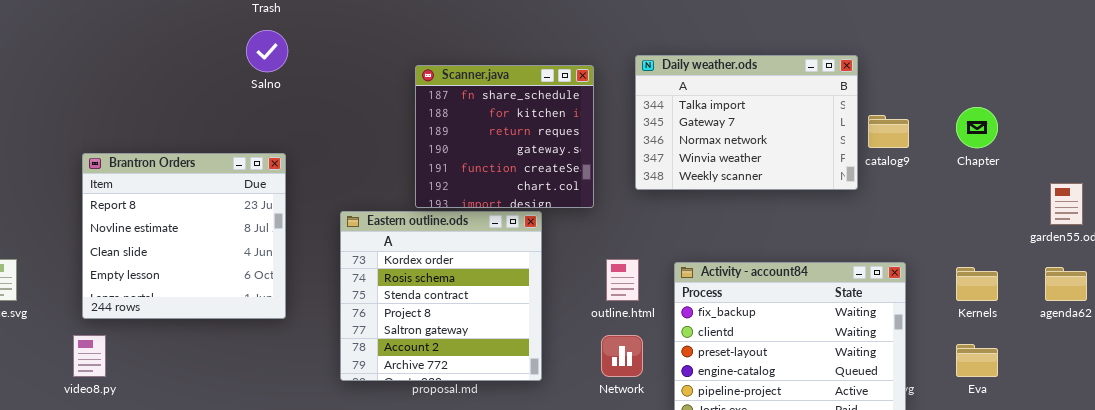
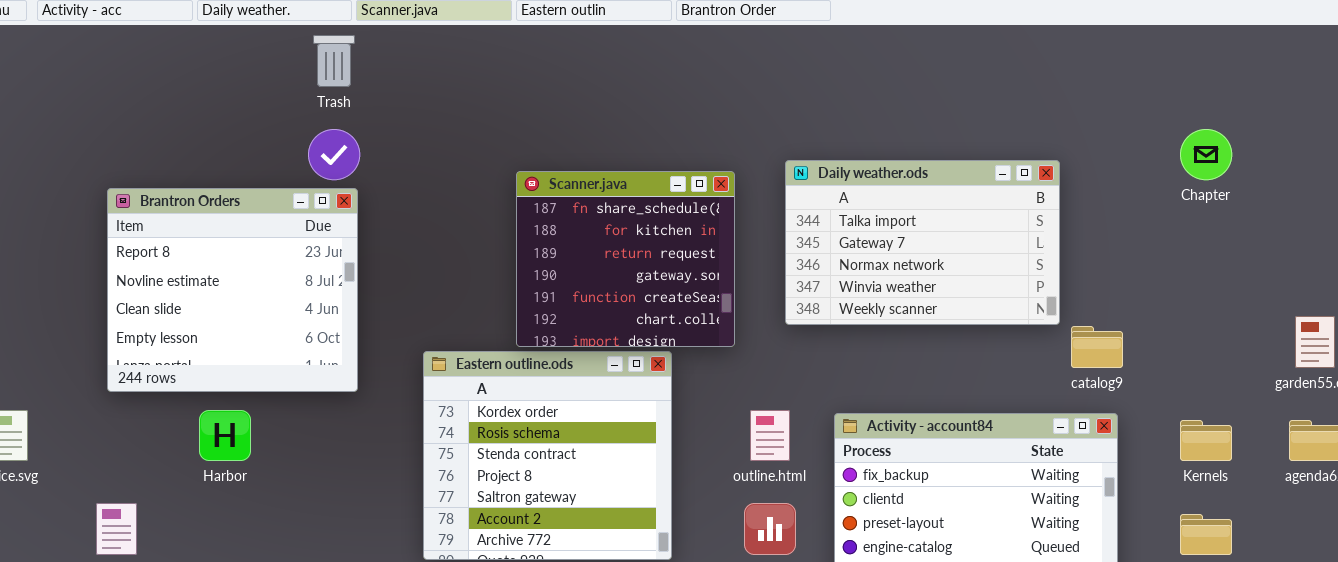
Chapter: [956,107,998,148] -> [1180,129,1232,180], moved
catalog9: [868,115,909,148] -> [1071,326,1123,368], moved
Brantron Orders: [82,153,286,319] -> [107,188,358,392], moved

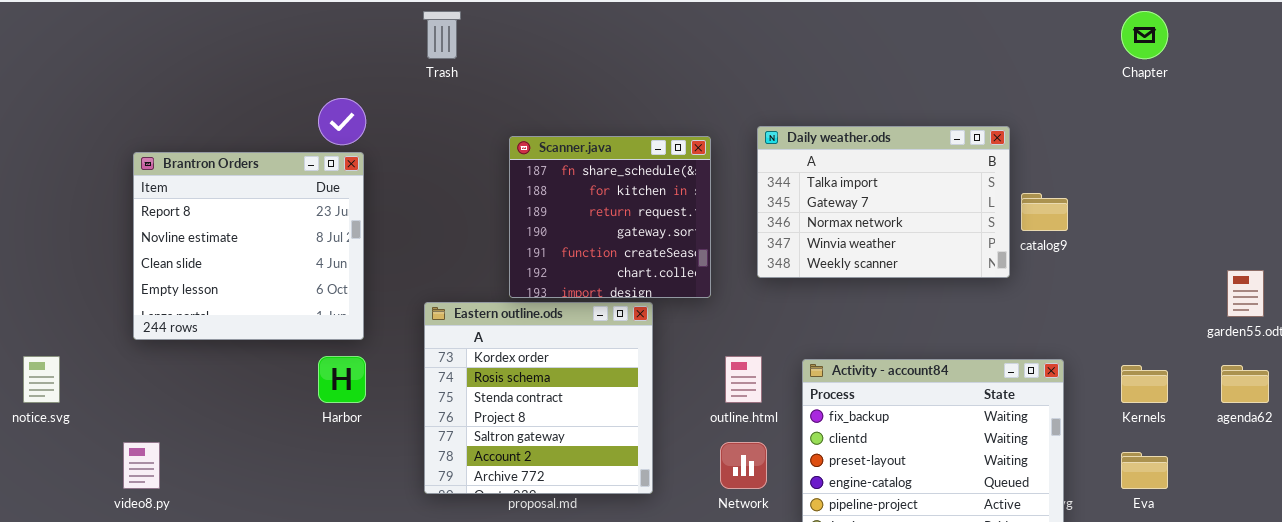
Trash: [313,35,355,87] -> [423,11,461,59], moved
Chapter: [1180,129,1232,180] -> [1121,11,1168,59], moved
catalog9: [1071,326,1123,368] -> [1021,193,1068,231], moved
Harbor: [199,410,251,461] -> [318,356,366,403], moved

